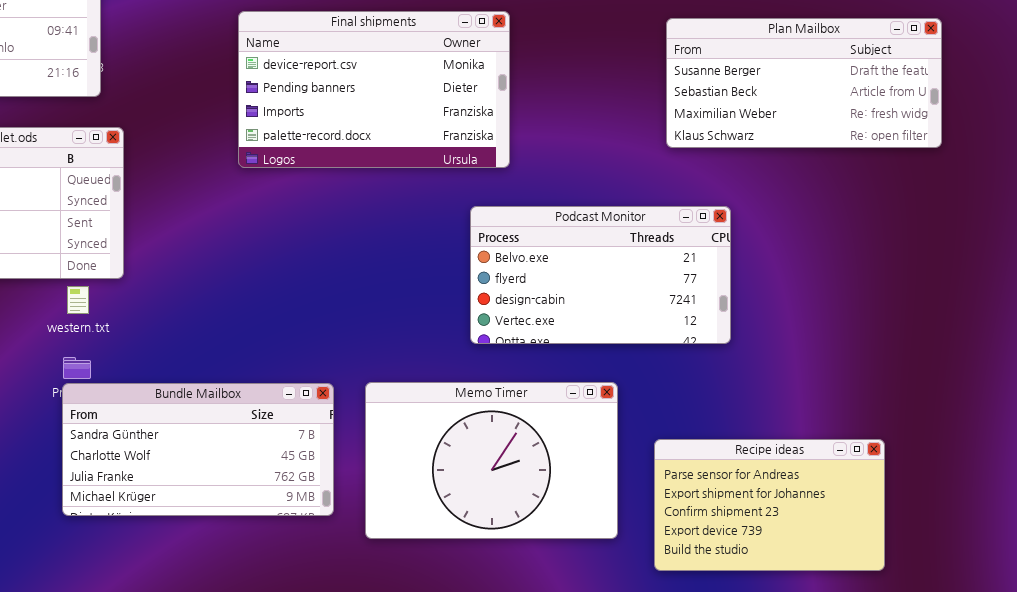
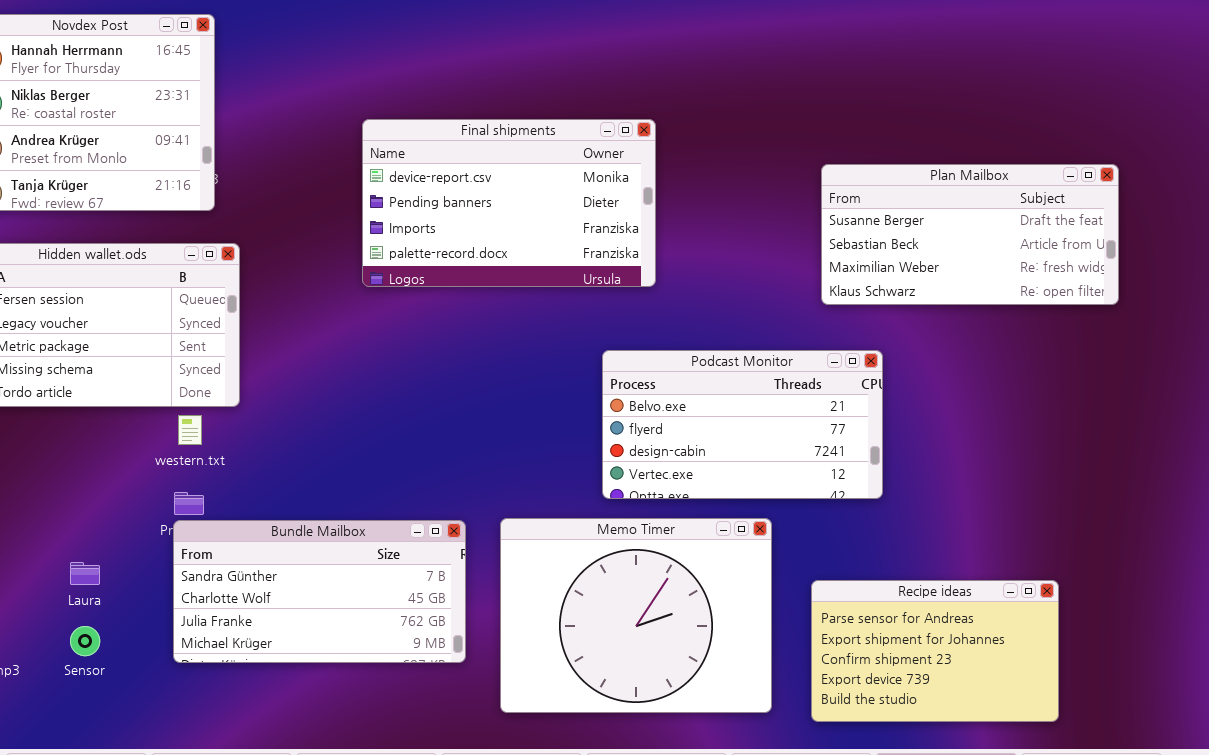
Plan Mailbox: [666,18,942,148] -> [821,164,1119,305], moved
Podcast Monitor: [470,206,731,344] -> [602,350,883,499], moved
Memo Timer: [365,382,618,539] -> [500,518,772,713], resized

